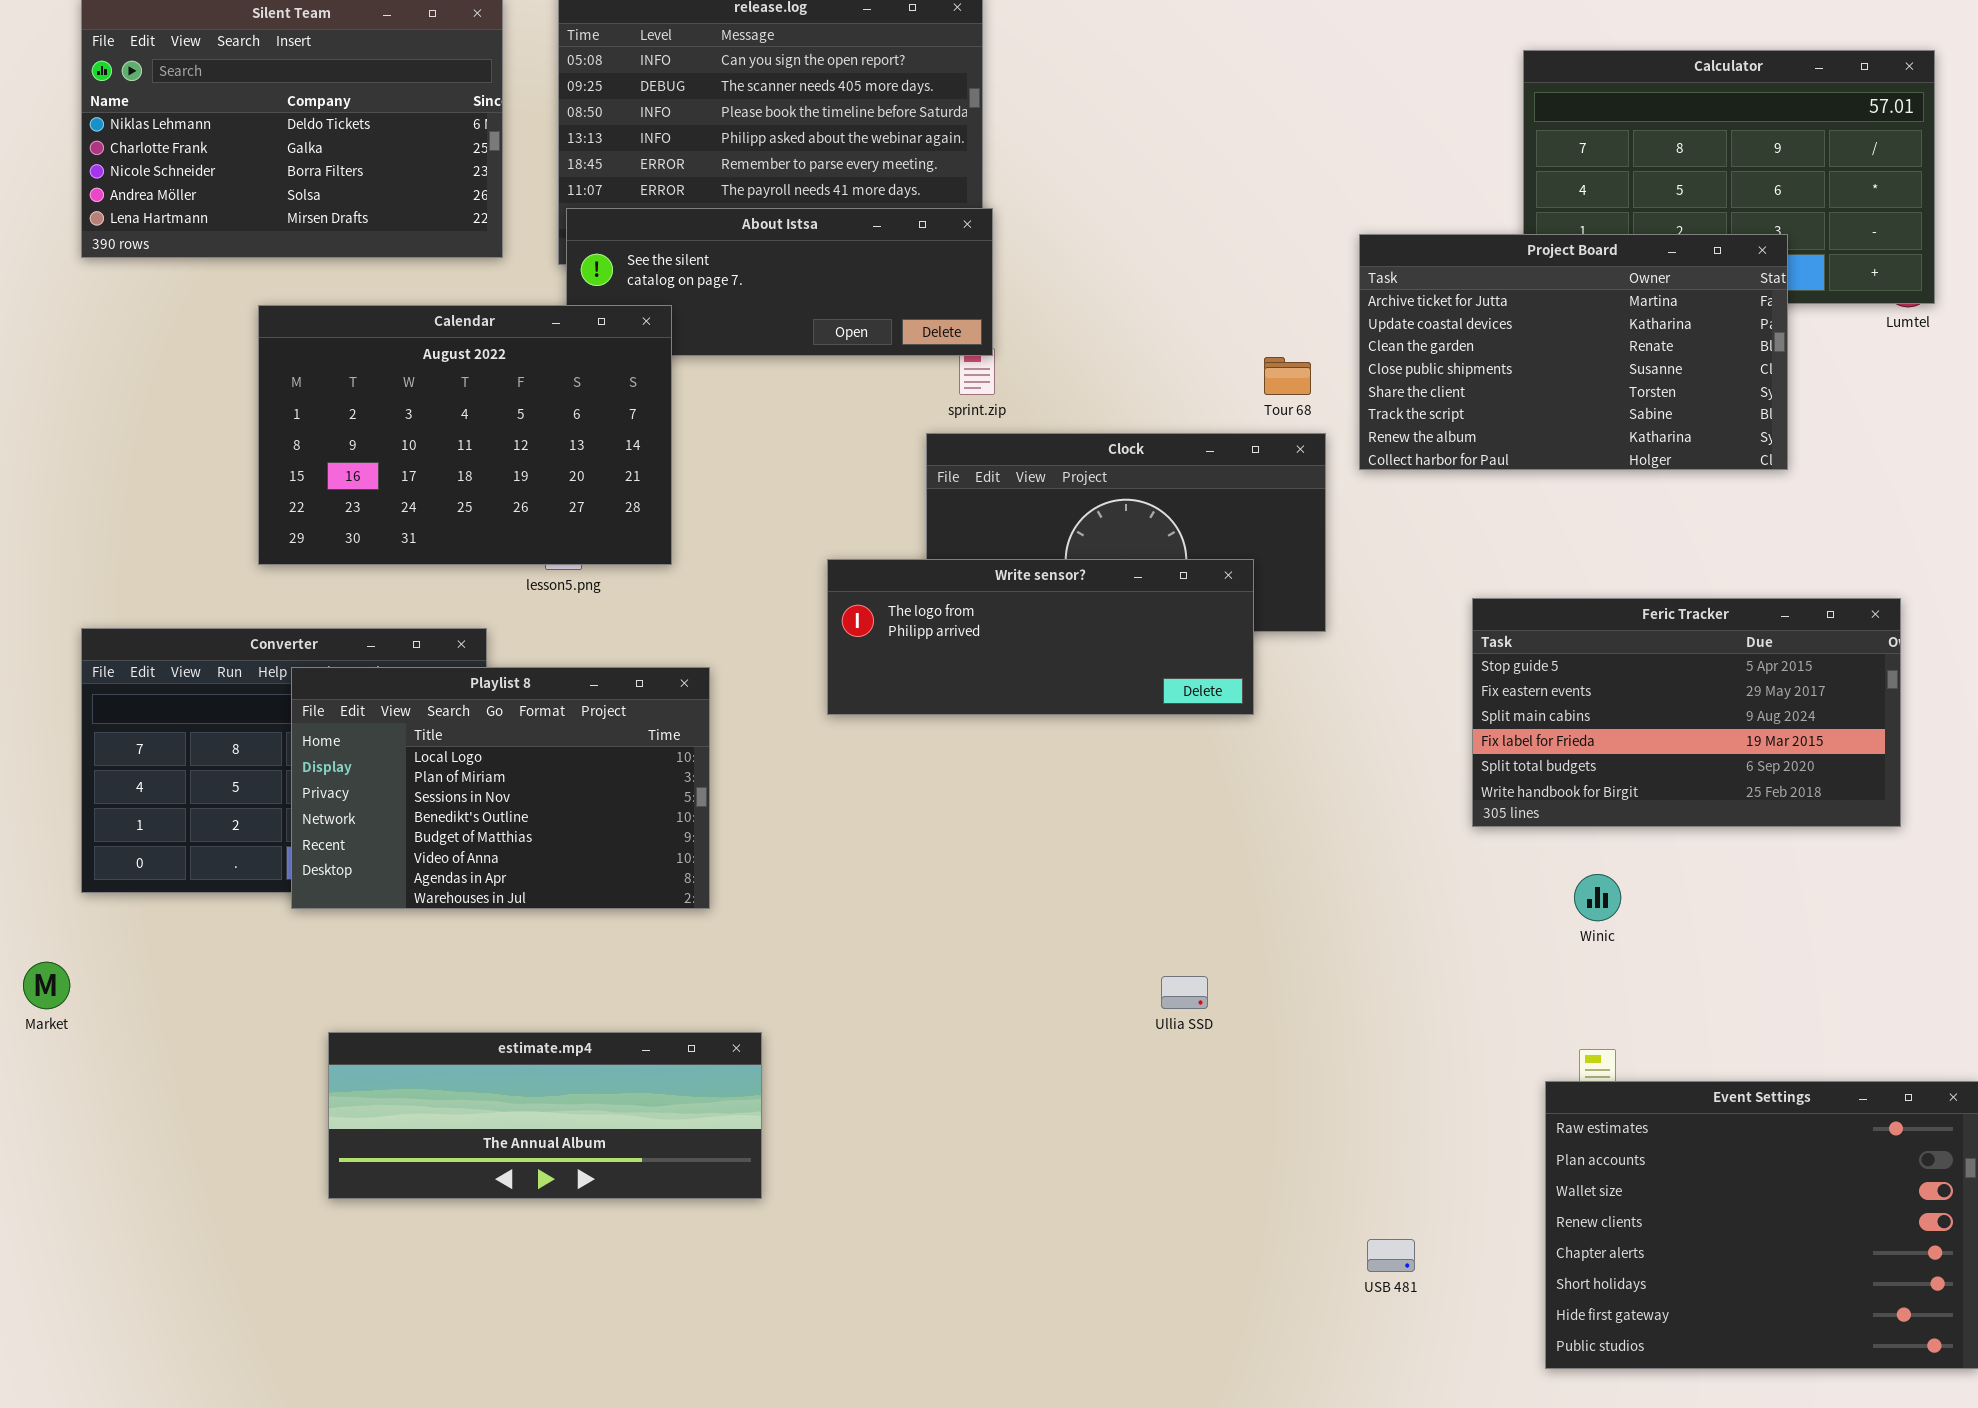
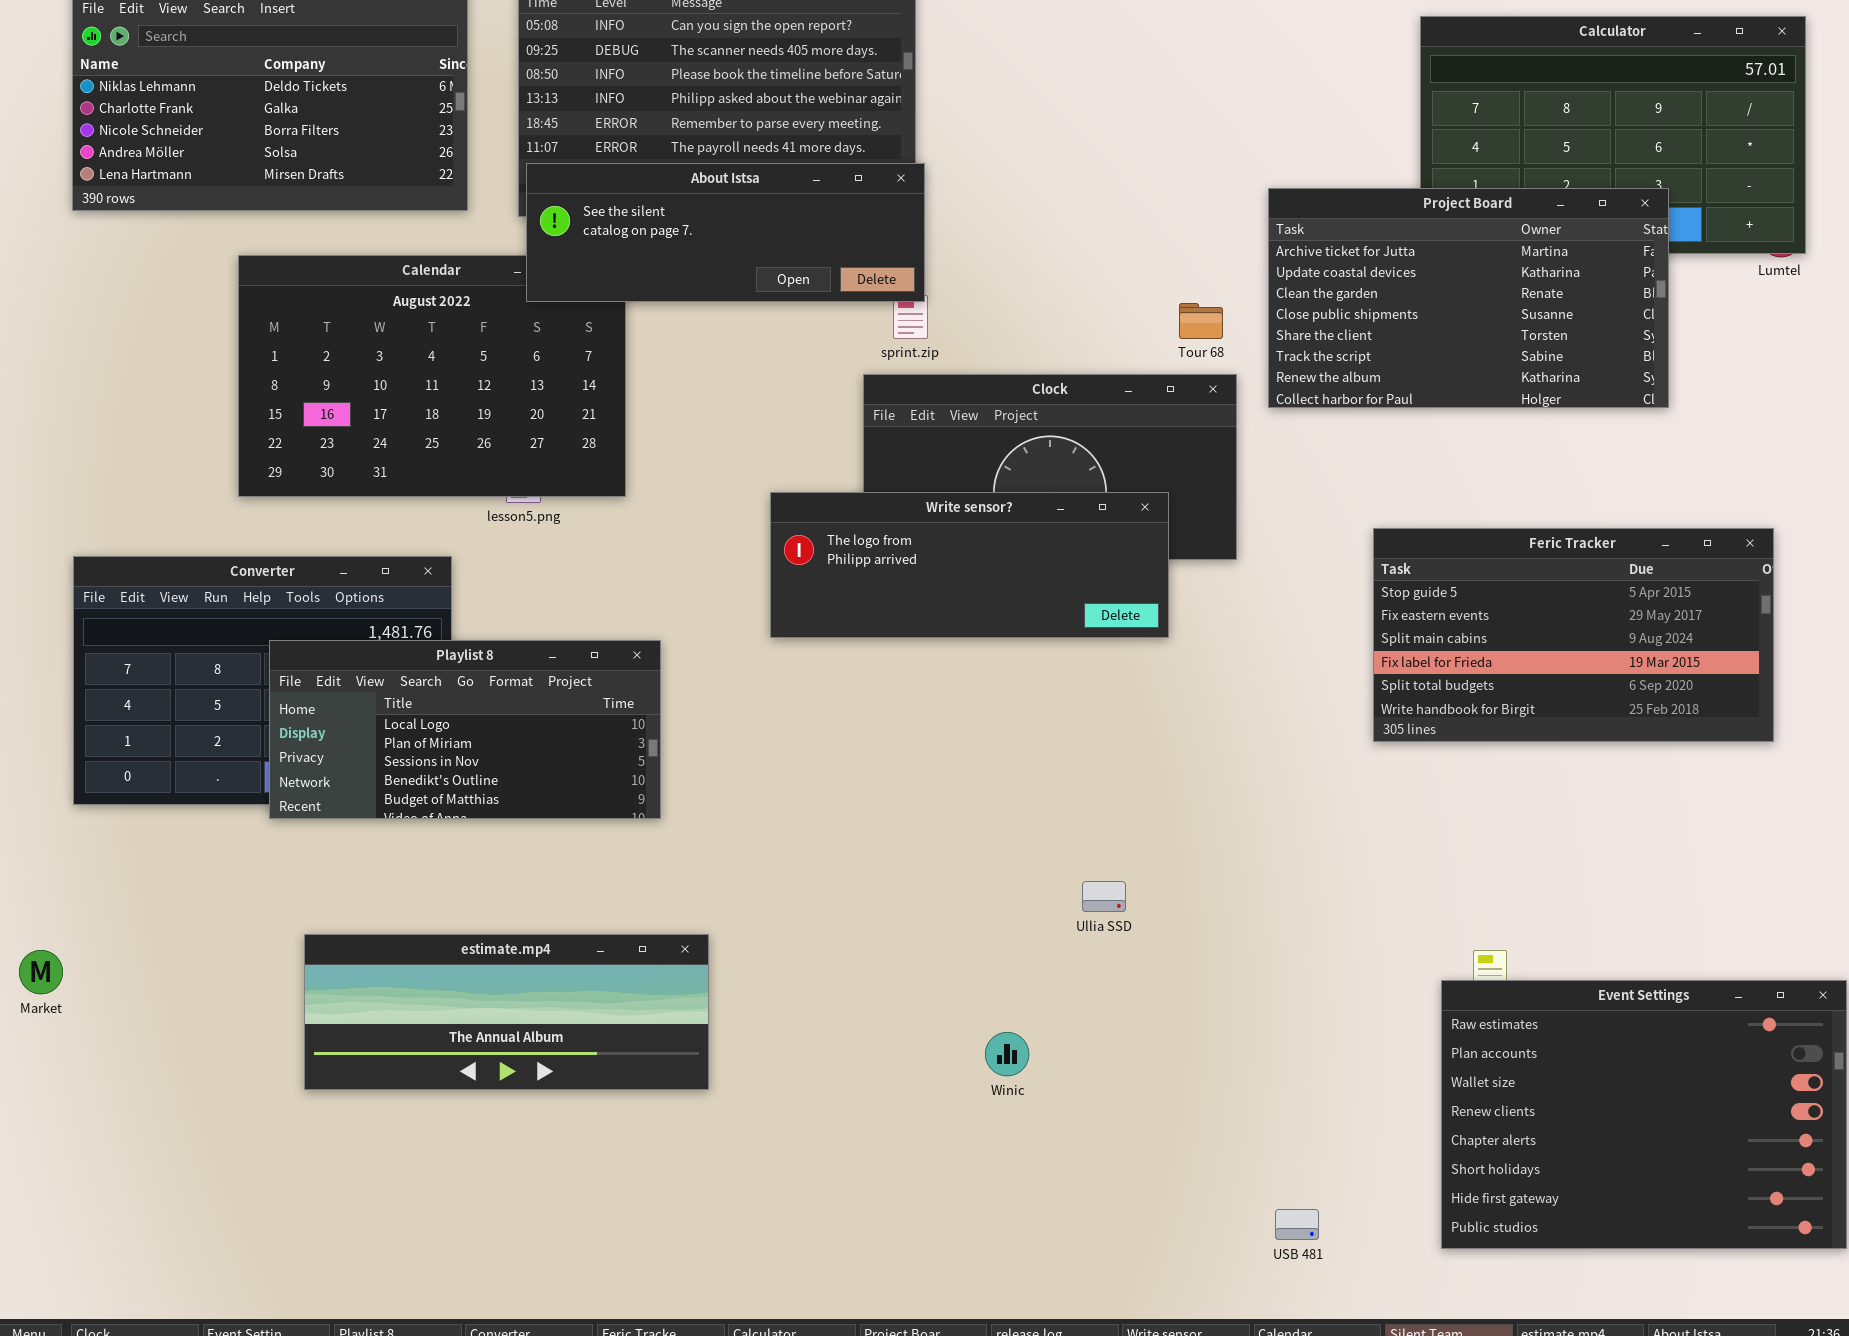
About Istsa: [566,208,993,356] -> [526,163,925,302], raised
Playlist 8: [291,667,710,909] -> [269,640,661,819], resized
Winic: [1574,874,1621,921] -> [985,1032,1029,1076], moved
Market: [23,962,70,1009] -> [19,950,63,994], moved
USB 481: [1367,1239,1415,1272] -> [1275,1209,1319,1240], moved

